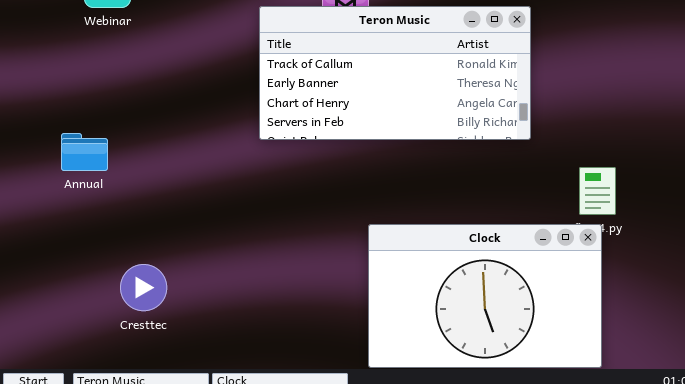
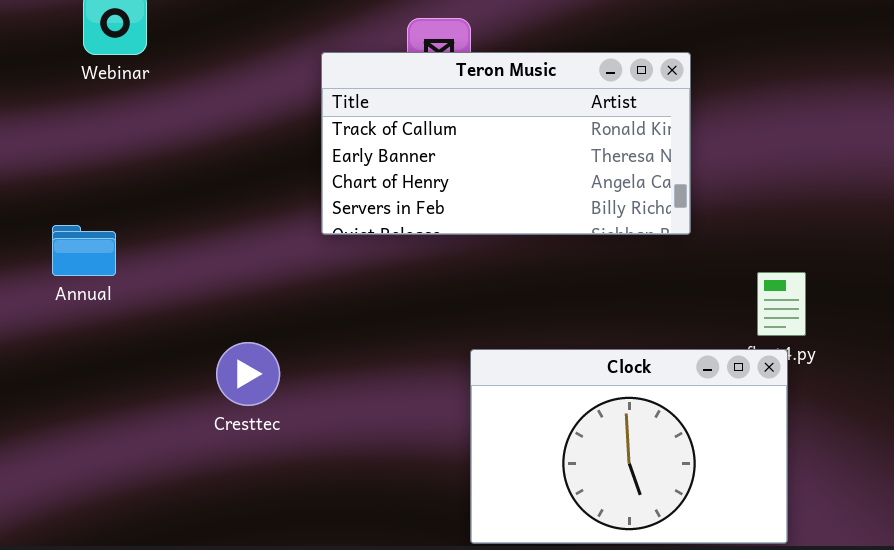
Cresttec: [120,264,167,311] -> [216,342,280,406], moved

